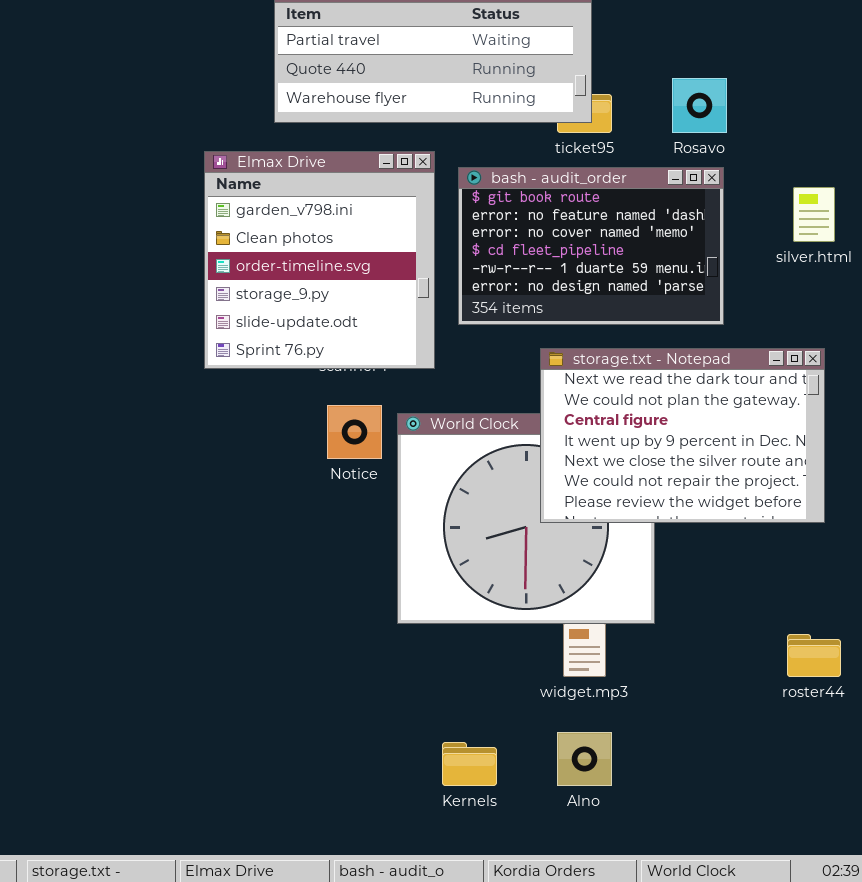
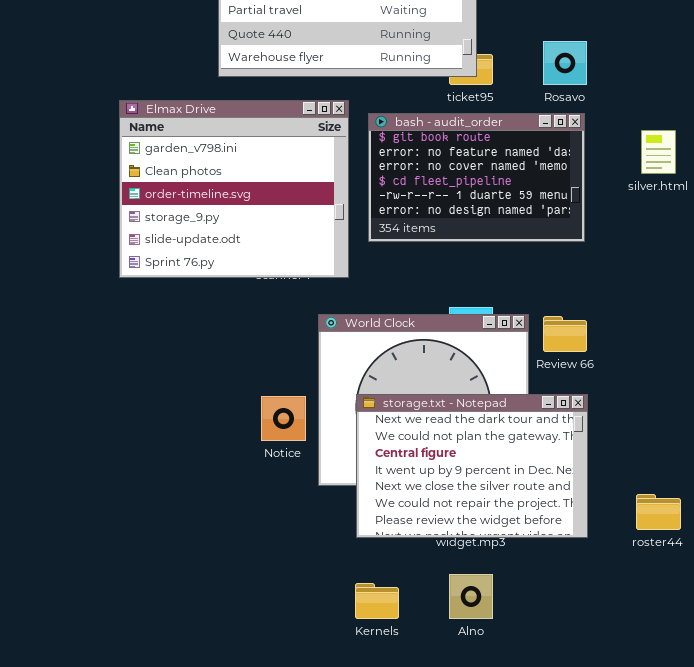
Elmax Drive: [204,151,435,369] -> [119,100,349,278], resized
storage.txt - Notepad: [540,348,825,523] -> [356,394,588,538], moved
Notice: [327,405,382,459] -> [261,396,306,441], moved

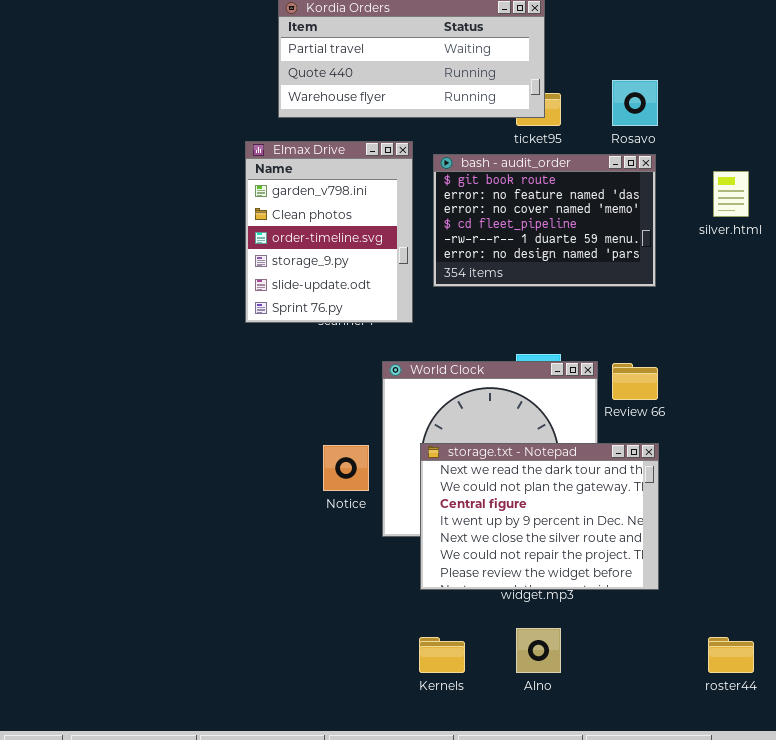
Elmax Drive: [119,100,349,278] -> [245,141,413,323], resized
roster44: [636,494,681,530] -> [708,637,754,673], moved

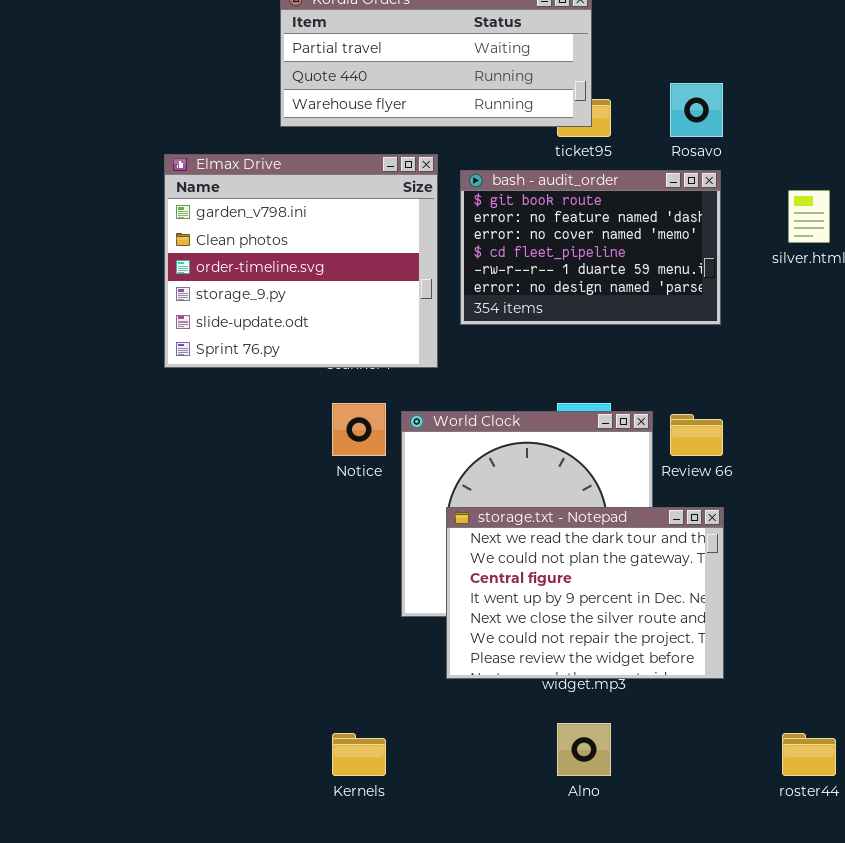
Elmax Drive: [245,141,413,323] -> [164,154,438,368], resized
Notice: [323,445,369,491] -> [332,403,386,456], moved
Kernels: [419,637,465,673] -> [332,733,386,776], moved

